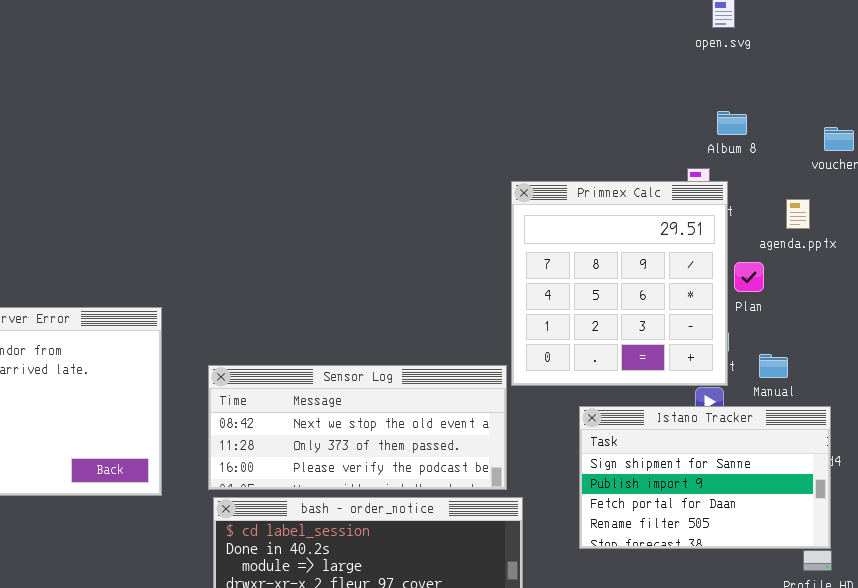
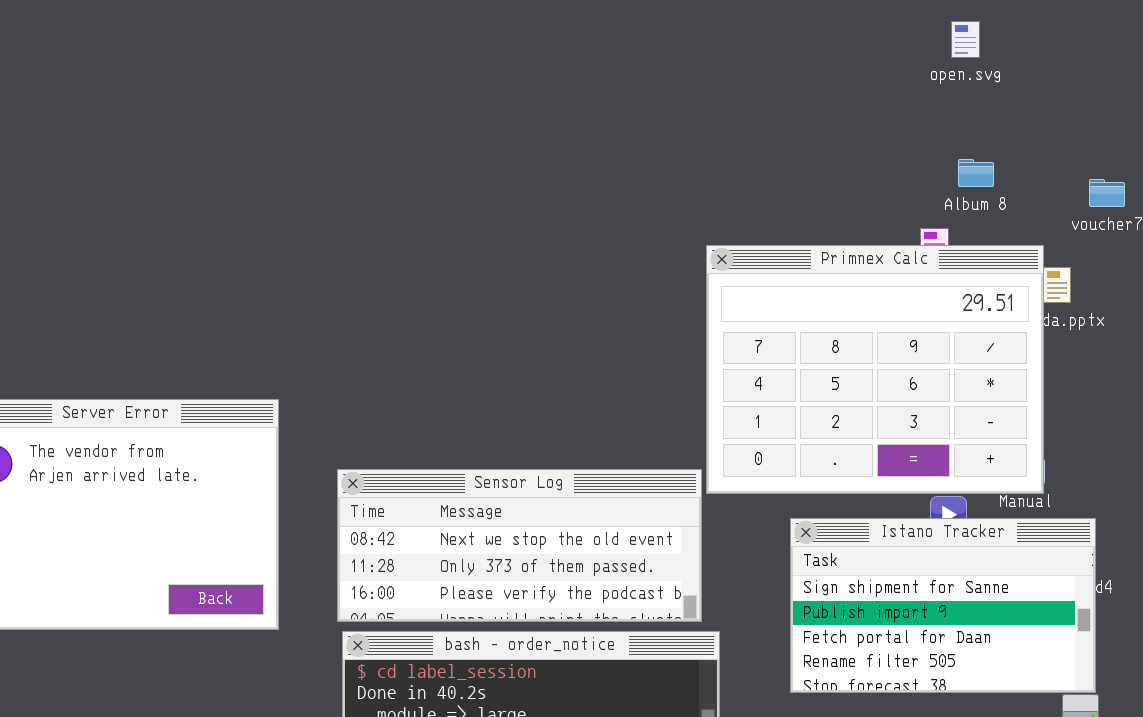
Primnex Calc: [511,181,728,386] -> [706,245,1044,494], resized

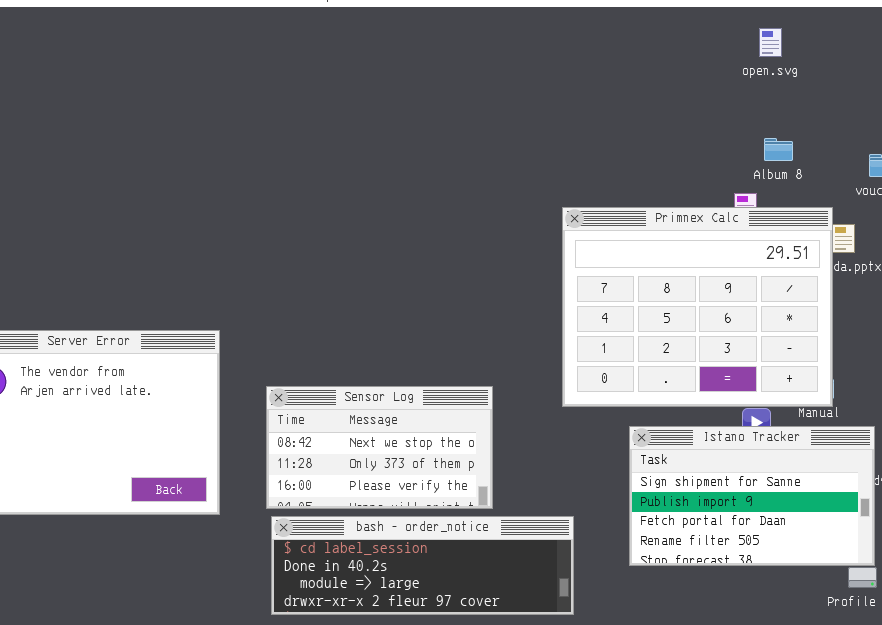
Sensor Log: [337,469,702,622] -> [266,386,493,509], resized

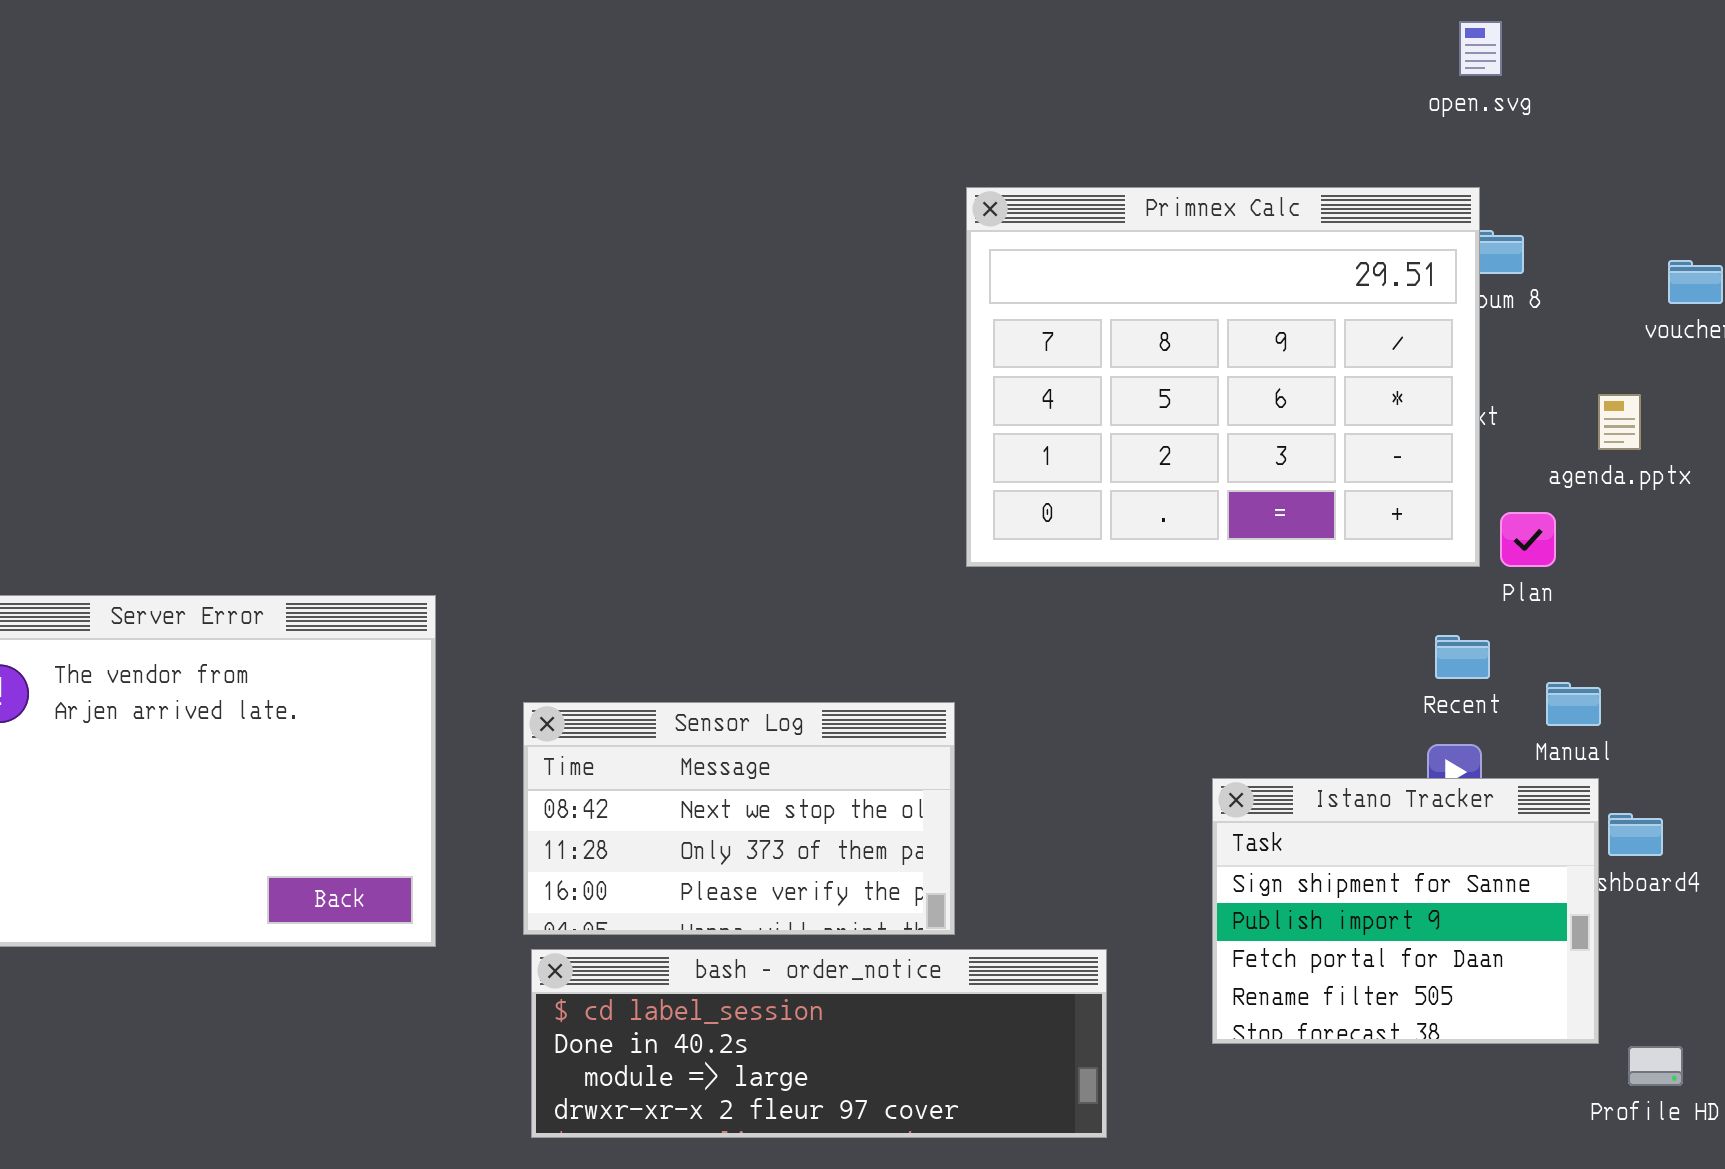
Primnex Calc: [562,207,833,407] -> [966,187,1480,567], moved
Istano Tracker: [629,426,875,566] -> [1212,778,1599,1044], resized

